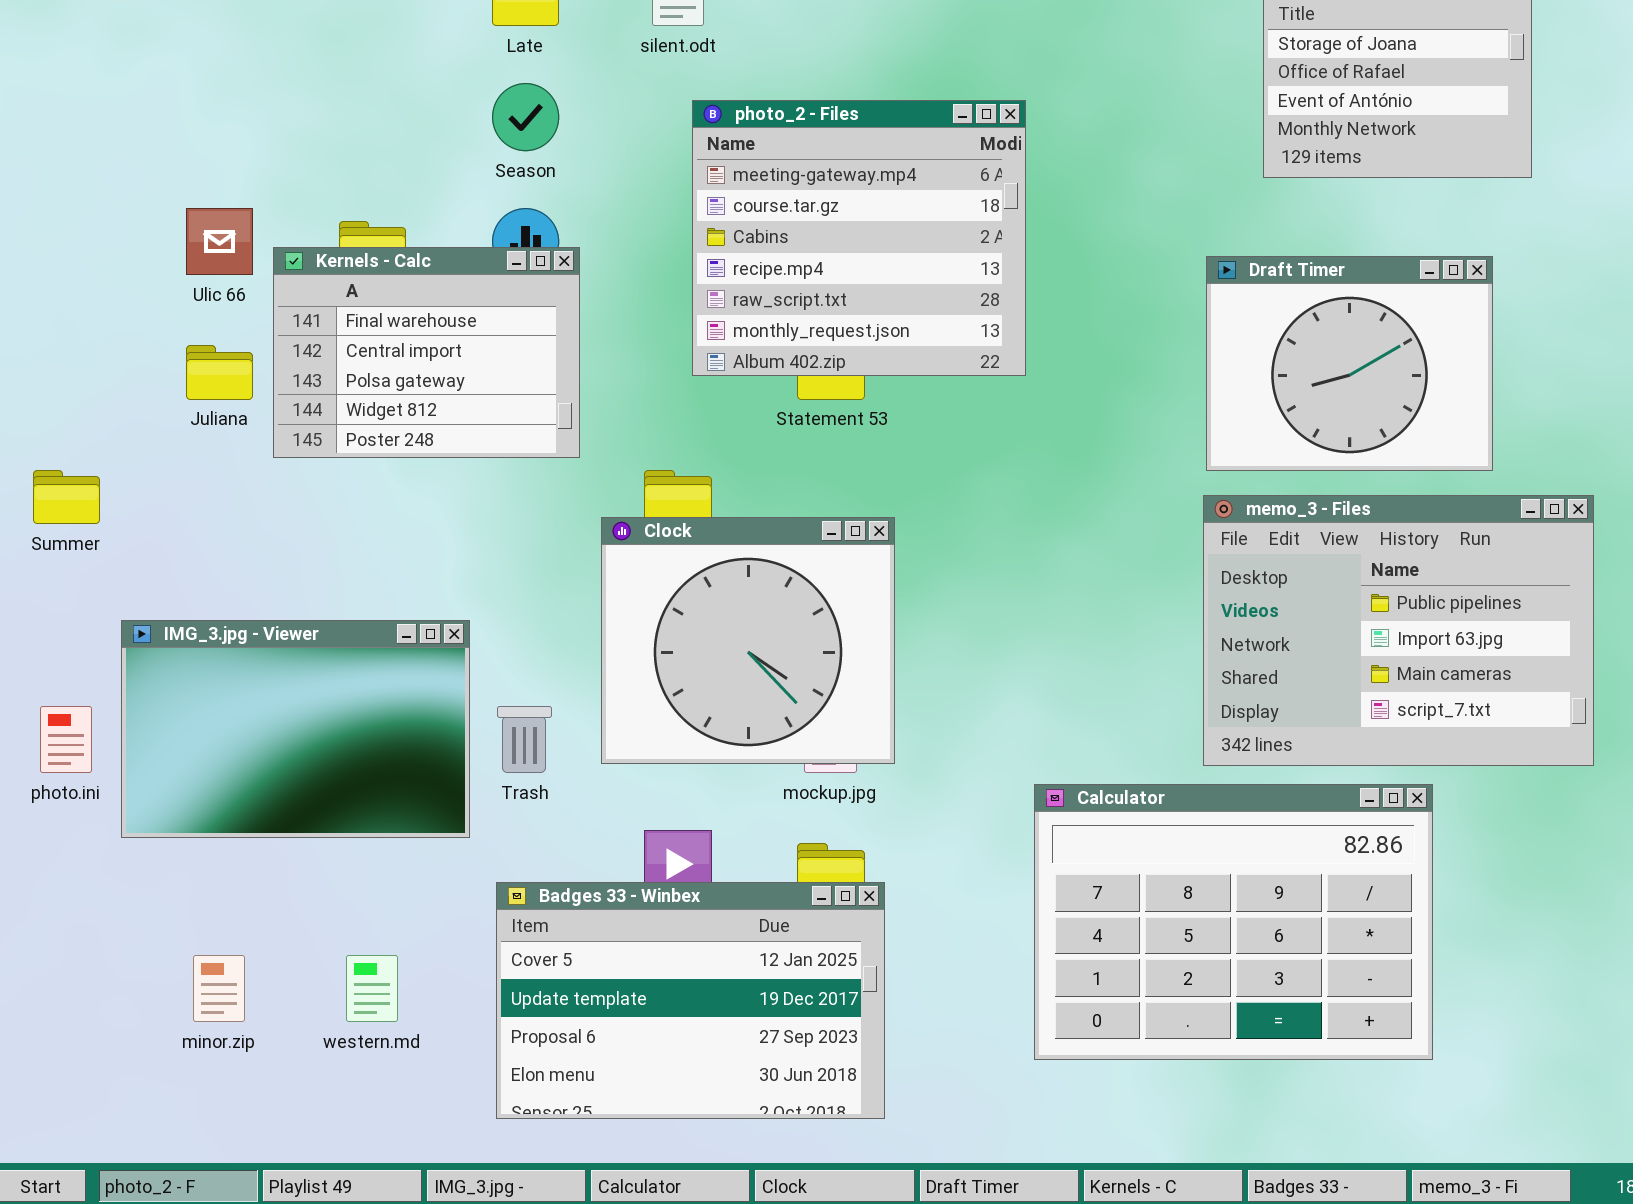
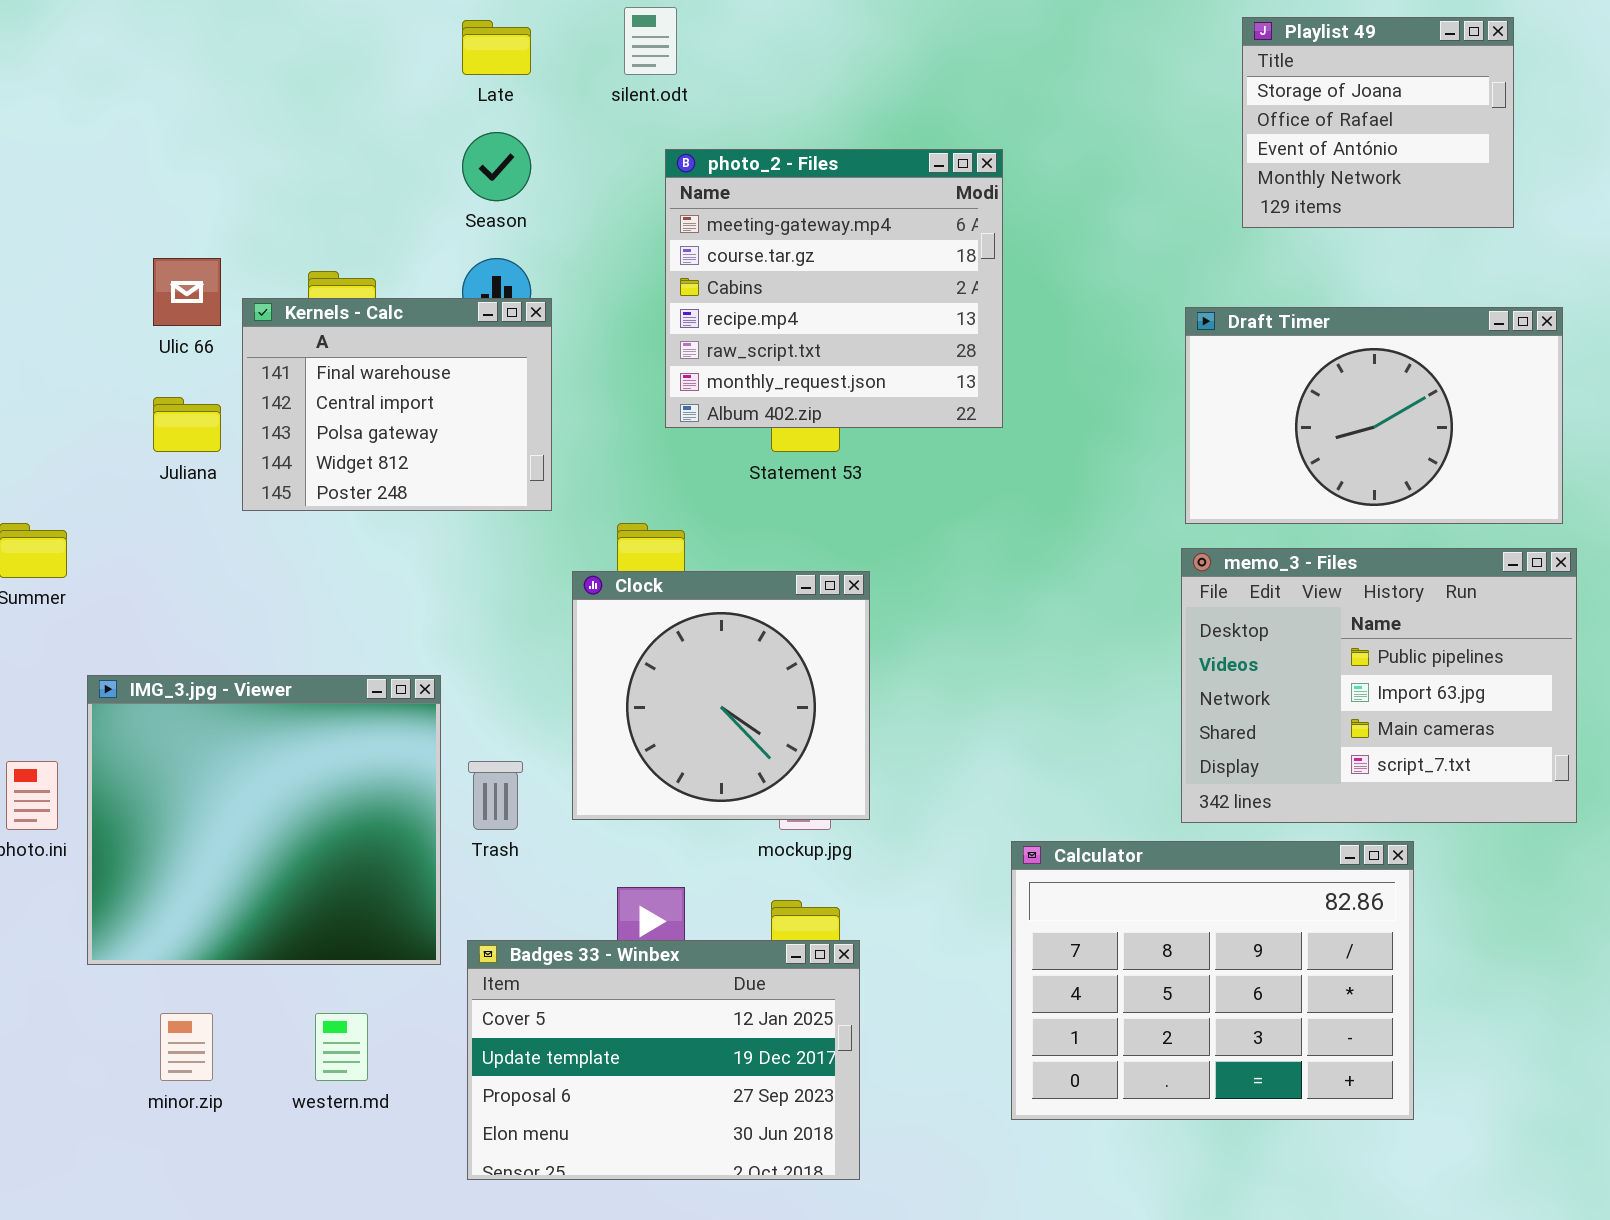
Draft Timer: [1206,256,1493,471] -> [1185,307,1563,524], resized
IMG_3.jpg - Viewer: [121,620,470,838] -> [87,675,441,965], resized

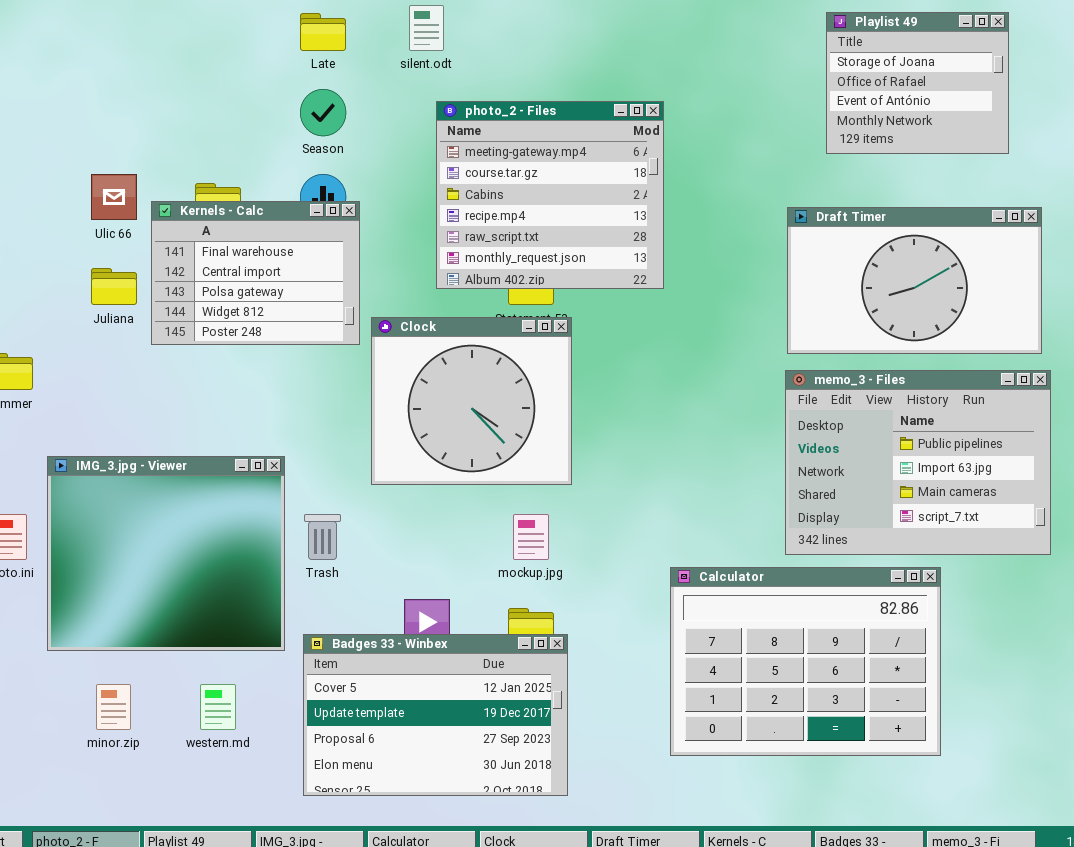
Clock: [572,571,870,820] -> [371,317,572,485], moved

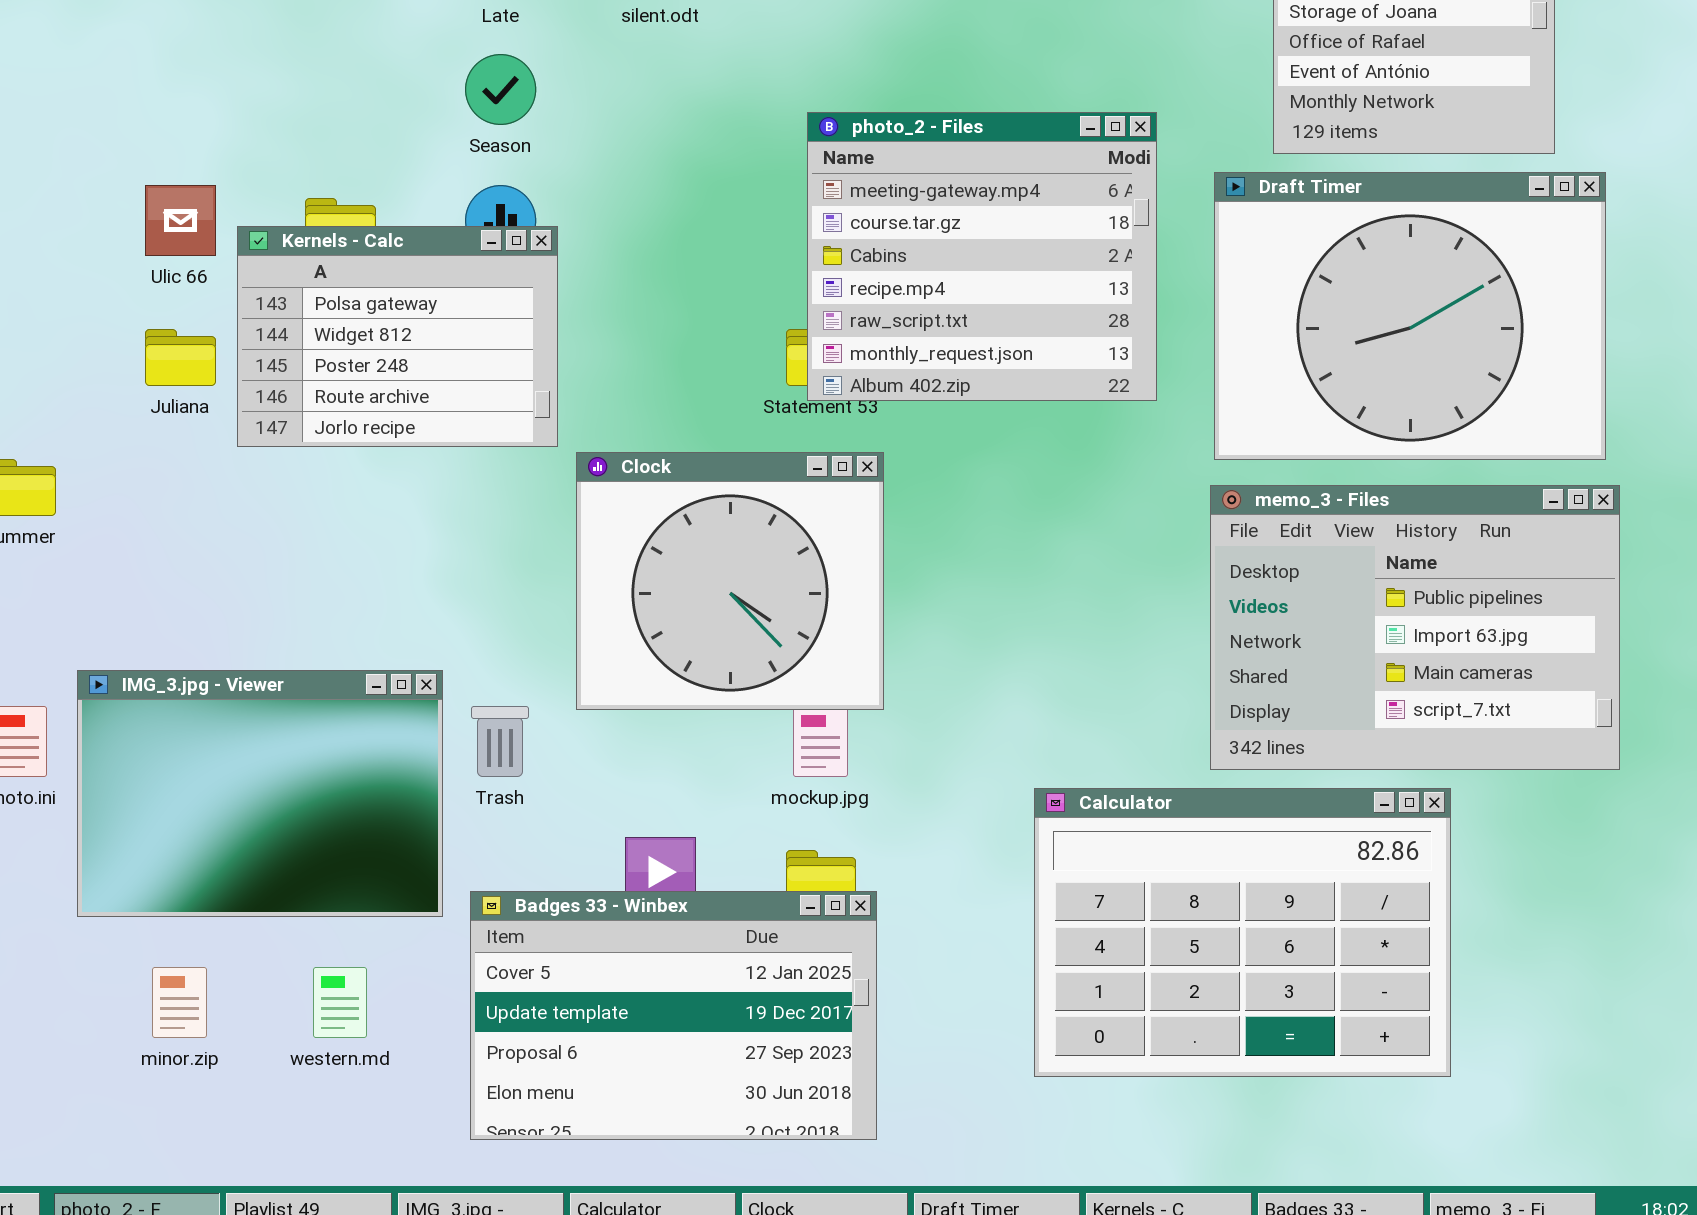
photo_2 - Files: [436,101,664,289] -> [807,112,1157,401], moved
Kernels - Calc: [151,201,360,345] -> [237,226,558,447], scrolled down 2 rows
Draft Timer: [787,207,1042,354] -> [1214,172,1606,460], resized
Clock: [371,317,572,485] -> [576,452,884,710], moved
IMG_3.jpg - Viewer: [47,456,285,651] -> [77,670,443,917], resized

